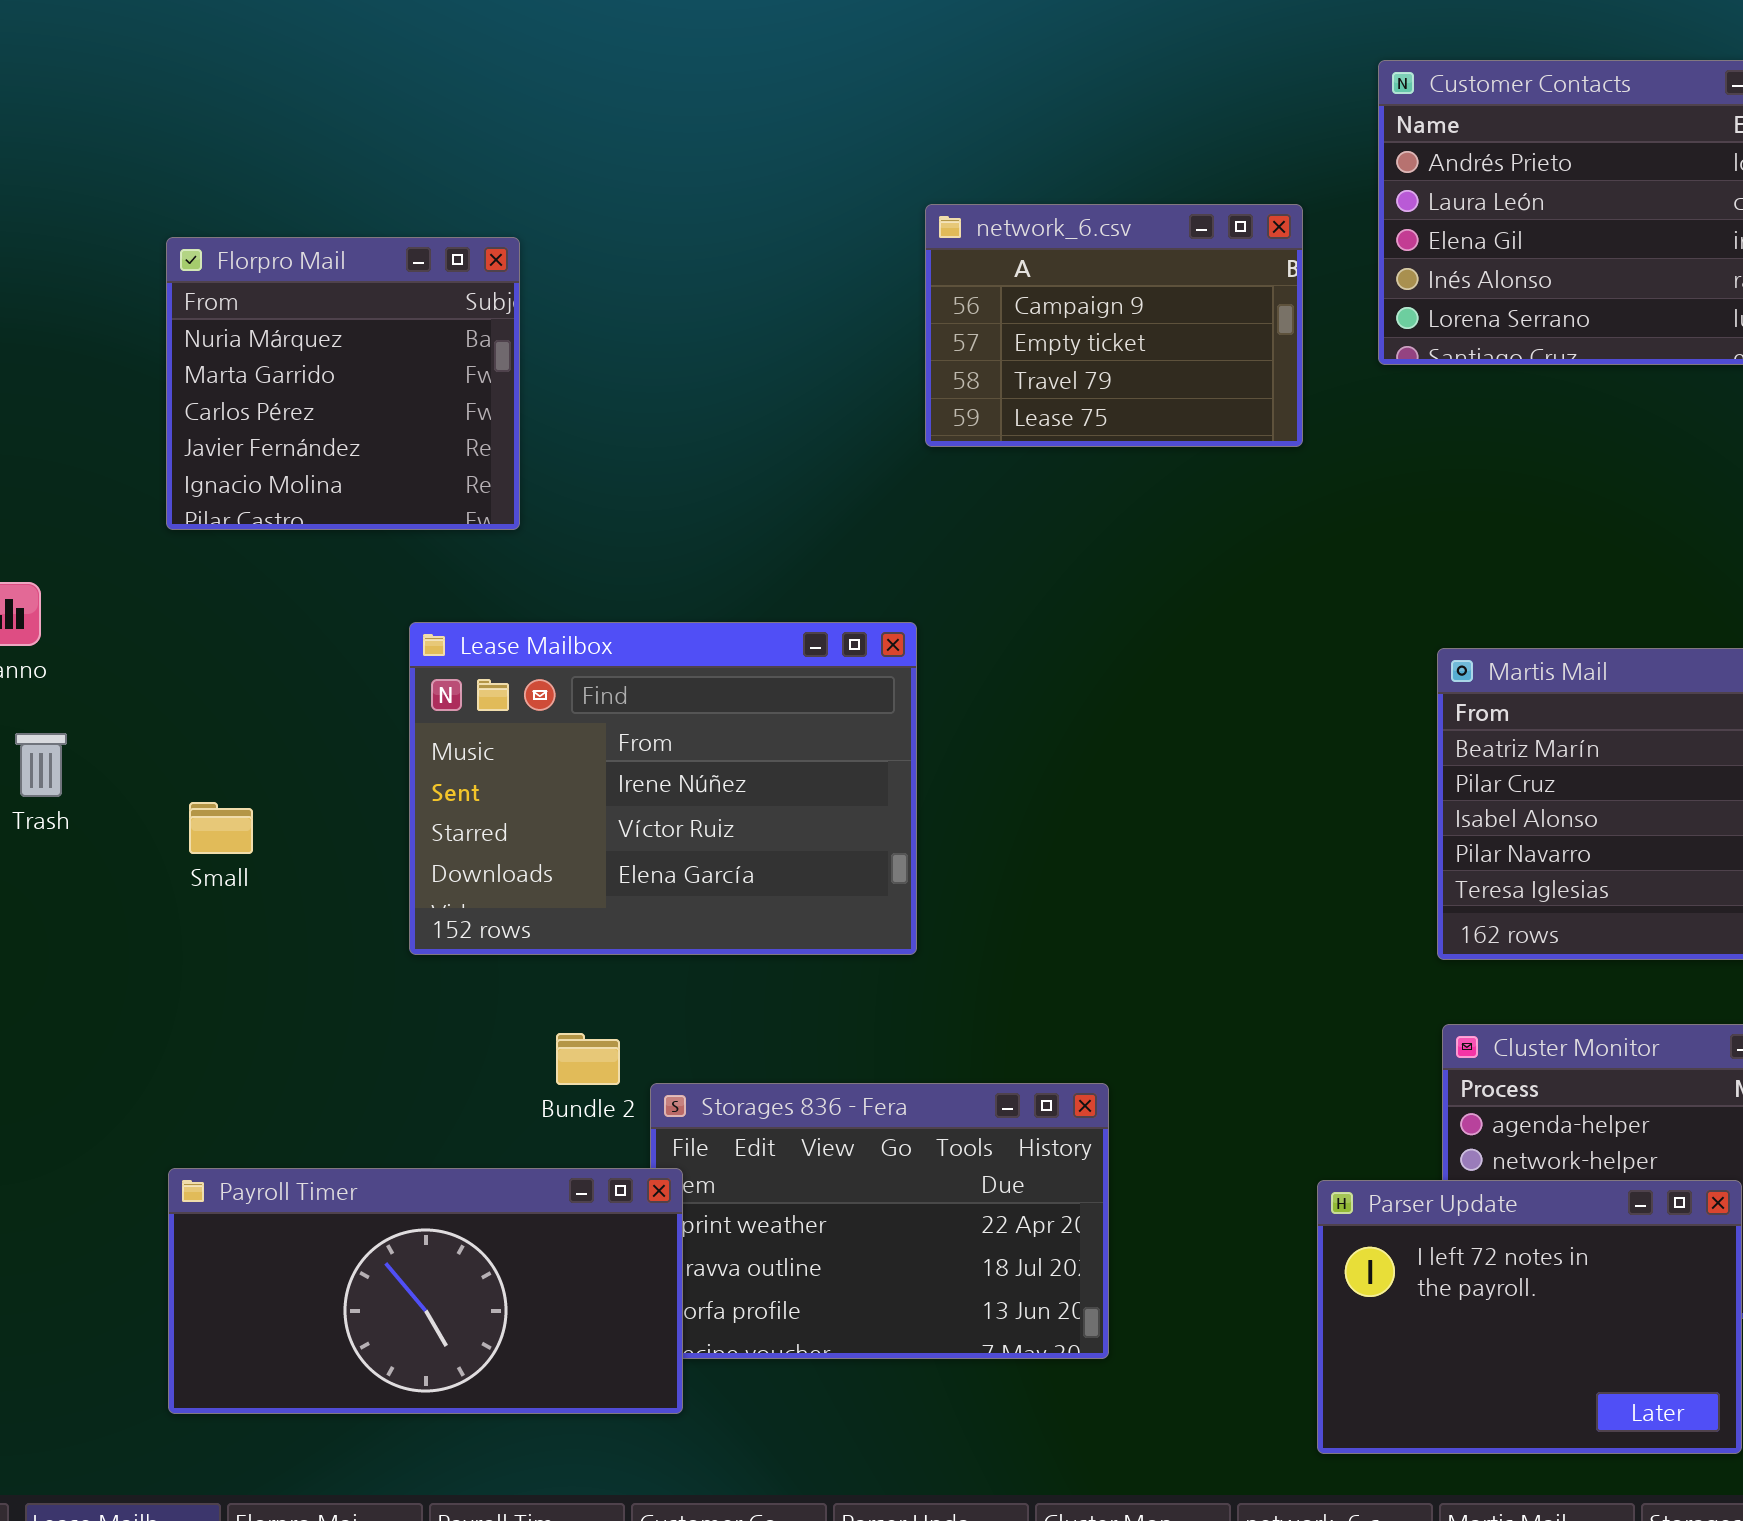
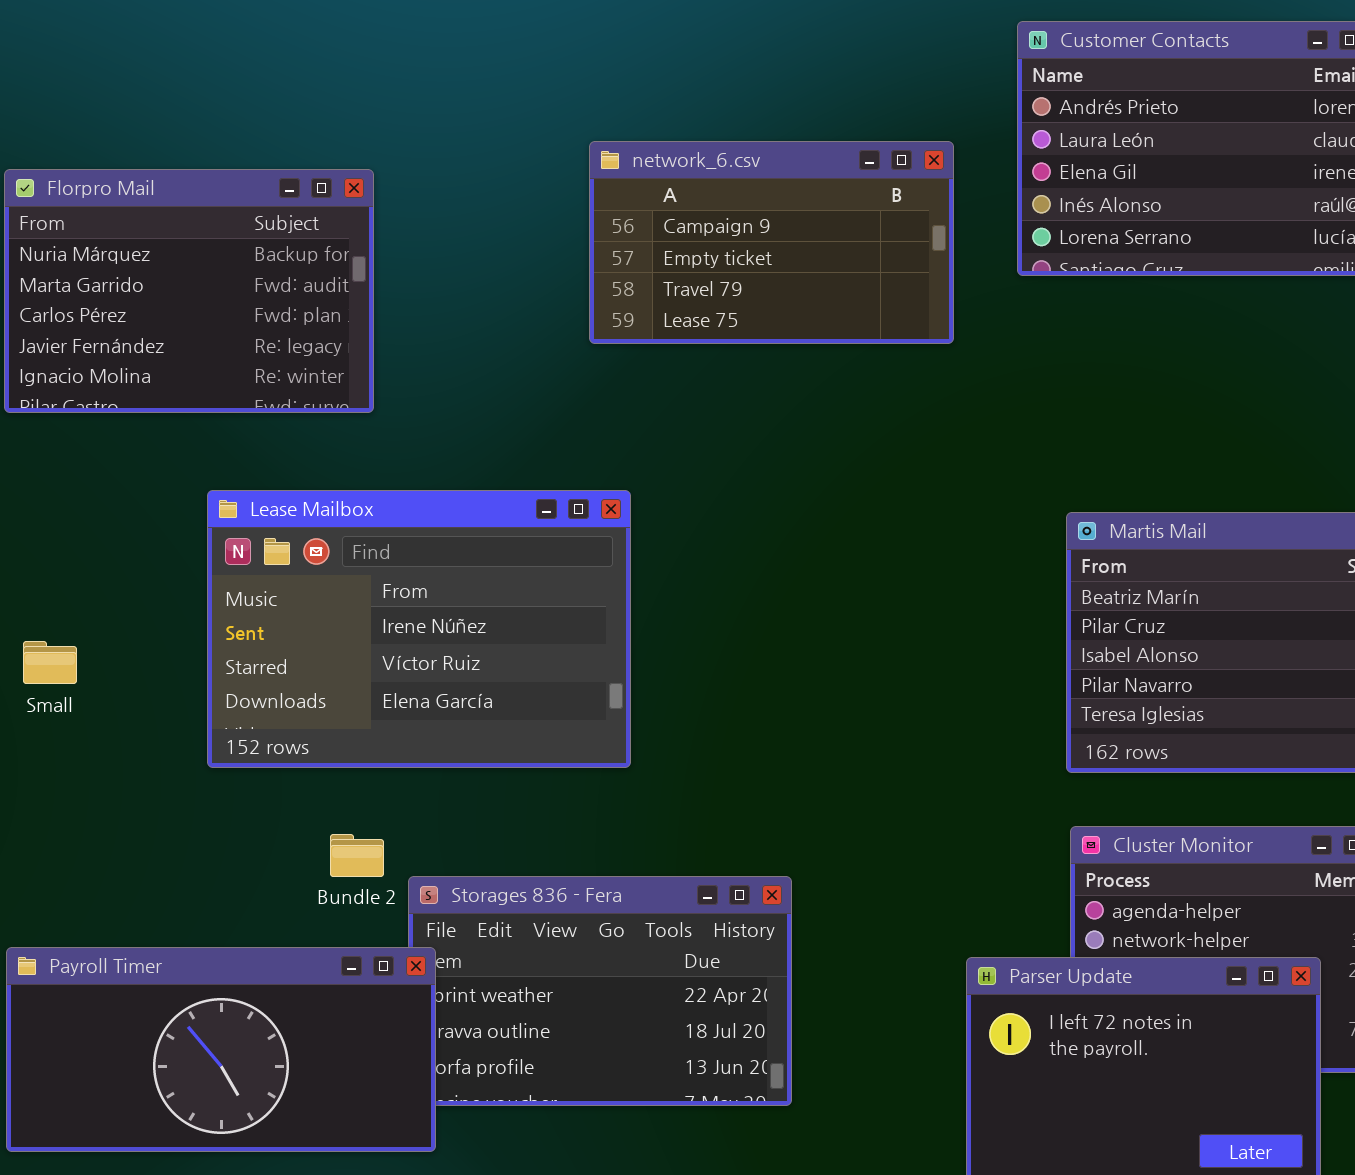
network_6.csv: [925,204,1303,447] -> [589,141,954,344], resized
Florpro Mail: [166,237,520,530] -> [4,169,374,413], resized

